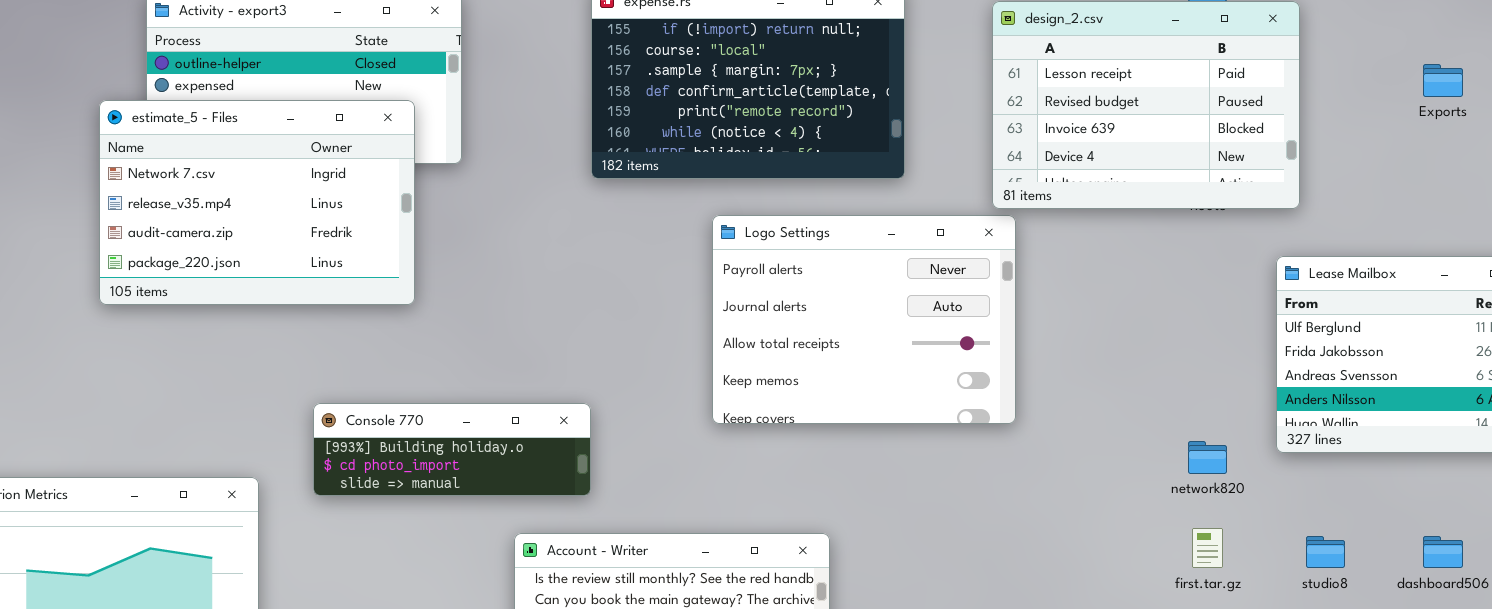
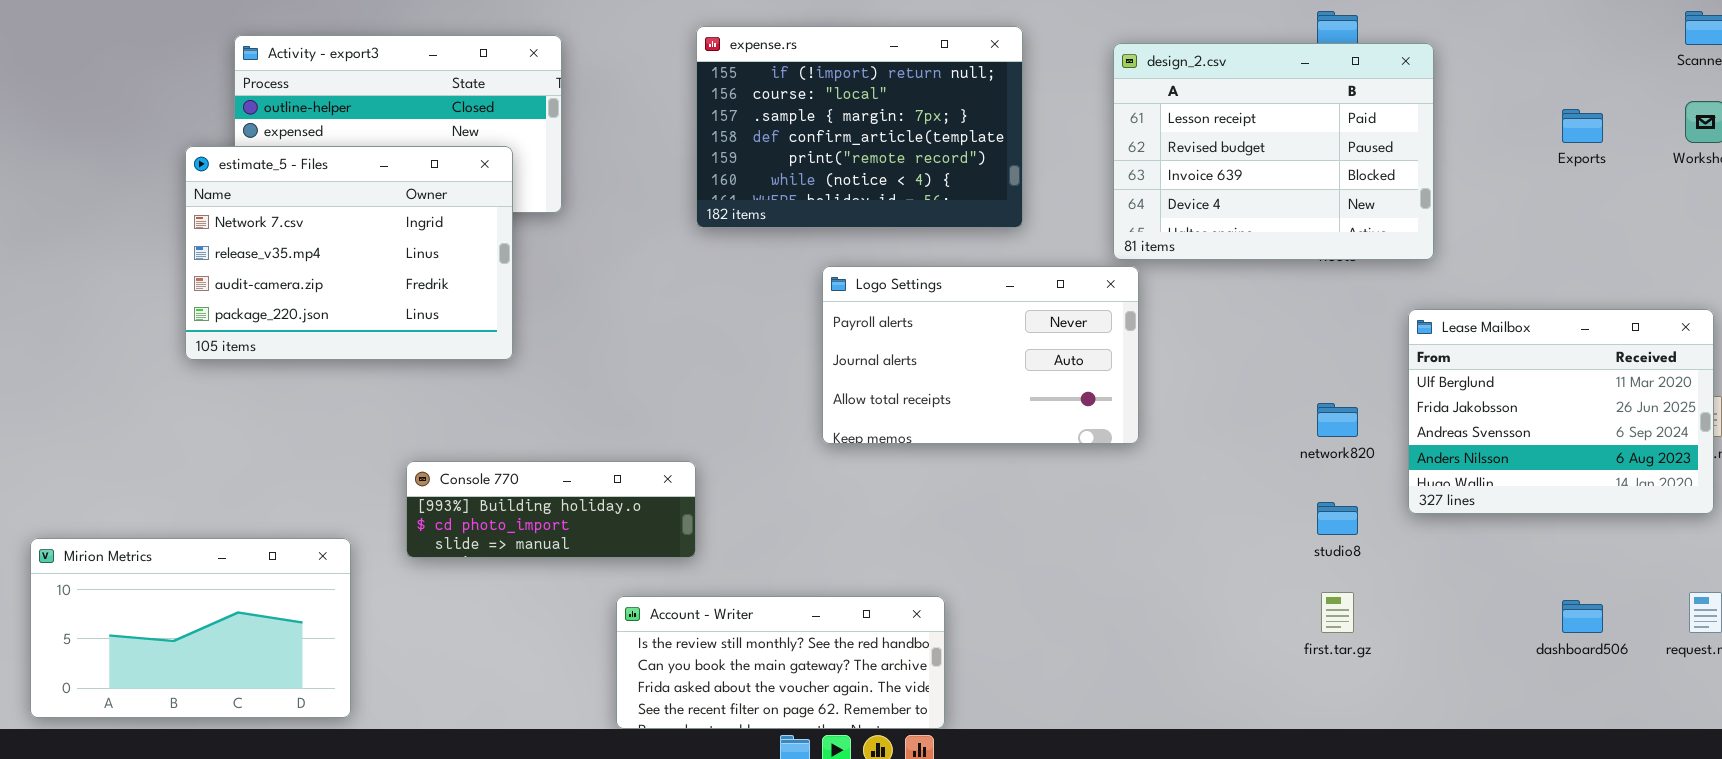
Logo Settings: [712,215,1016,424] -> [822,266,1139,444], resized
network820: [1188,441,1227,474] -> [1317,403,1358,437], moved
studio8: [1306,536,1345,568] -> [1317,502,1358,535], moved

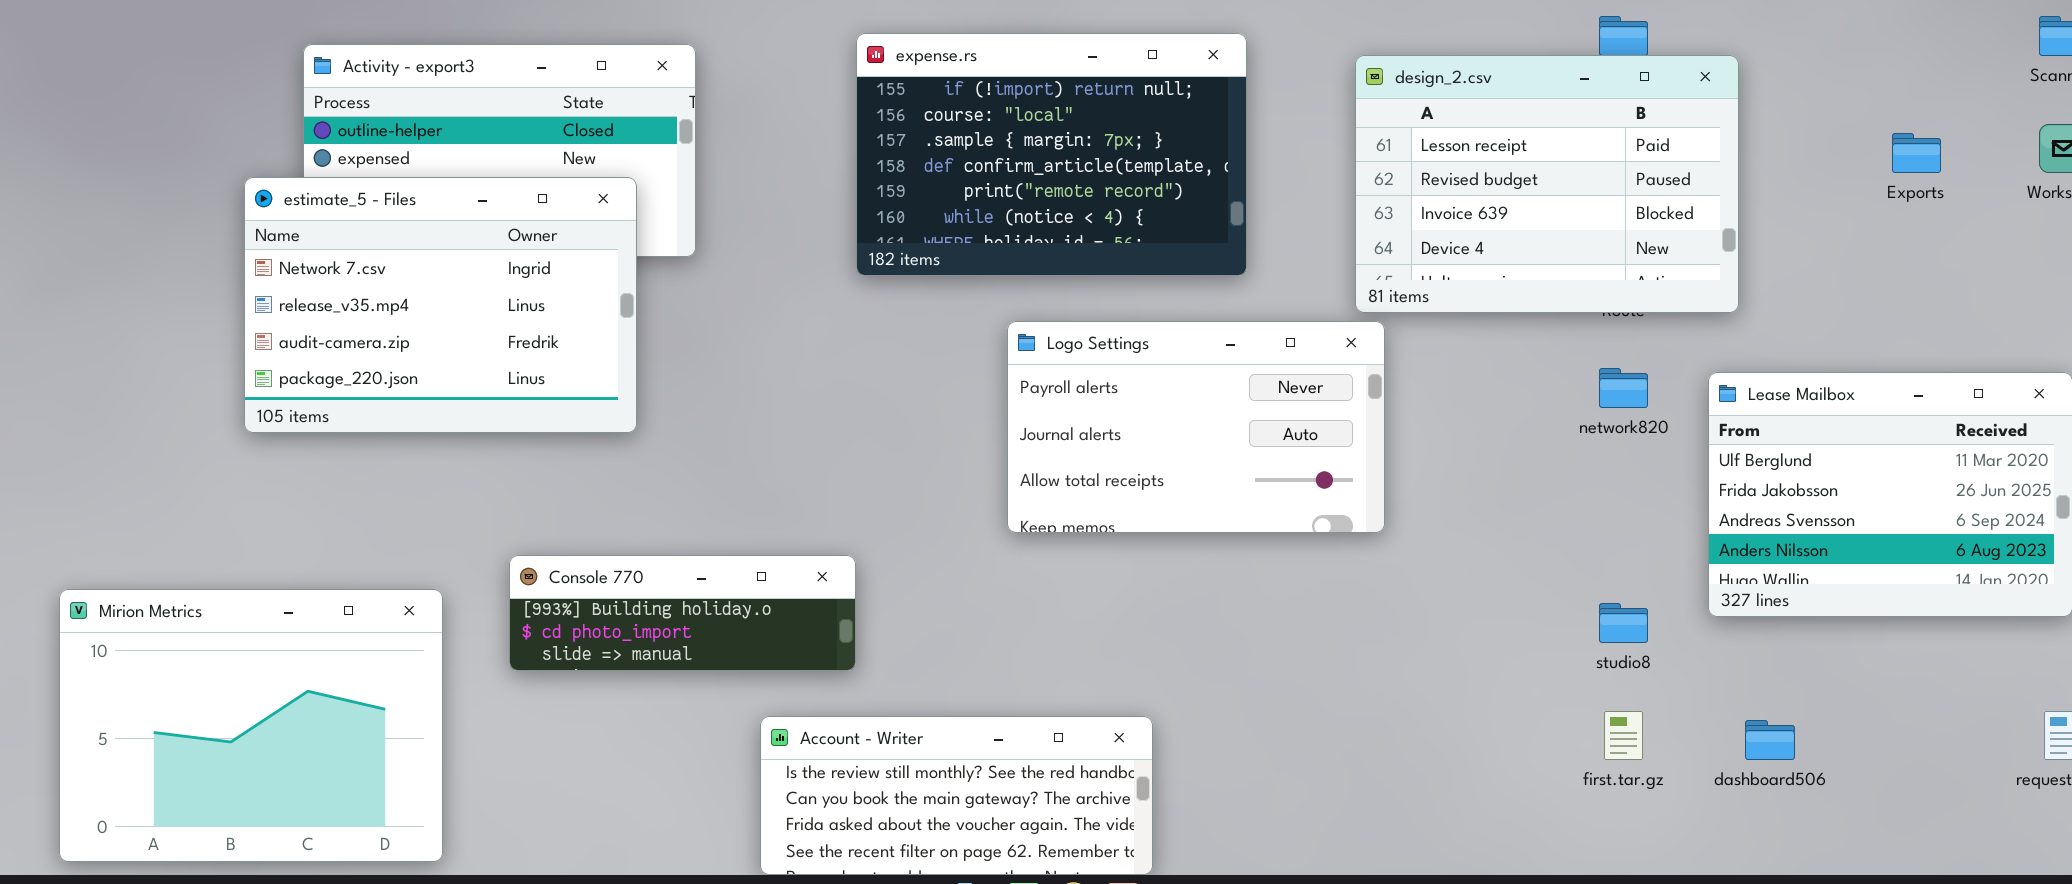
network820: [1317,403,1358,437] -> [1599,368,1648,408], moved
Mirion Metrics: [30,538,351,718] -> [59,589,443,862], resized
dashboard506: [1562,600,1603,633] -> [1745,720,1795,760], moved

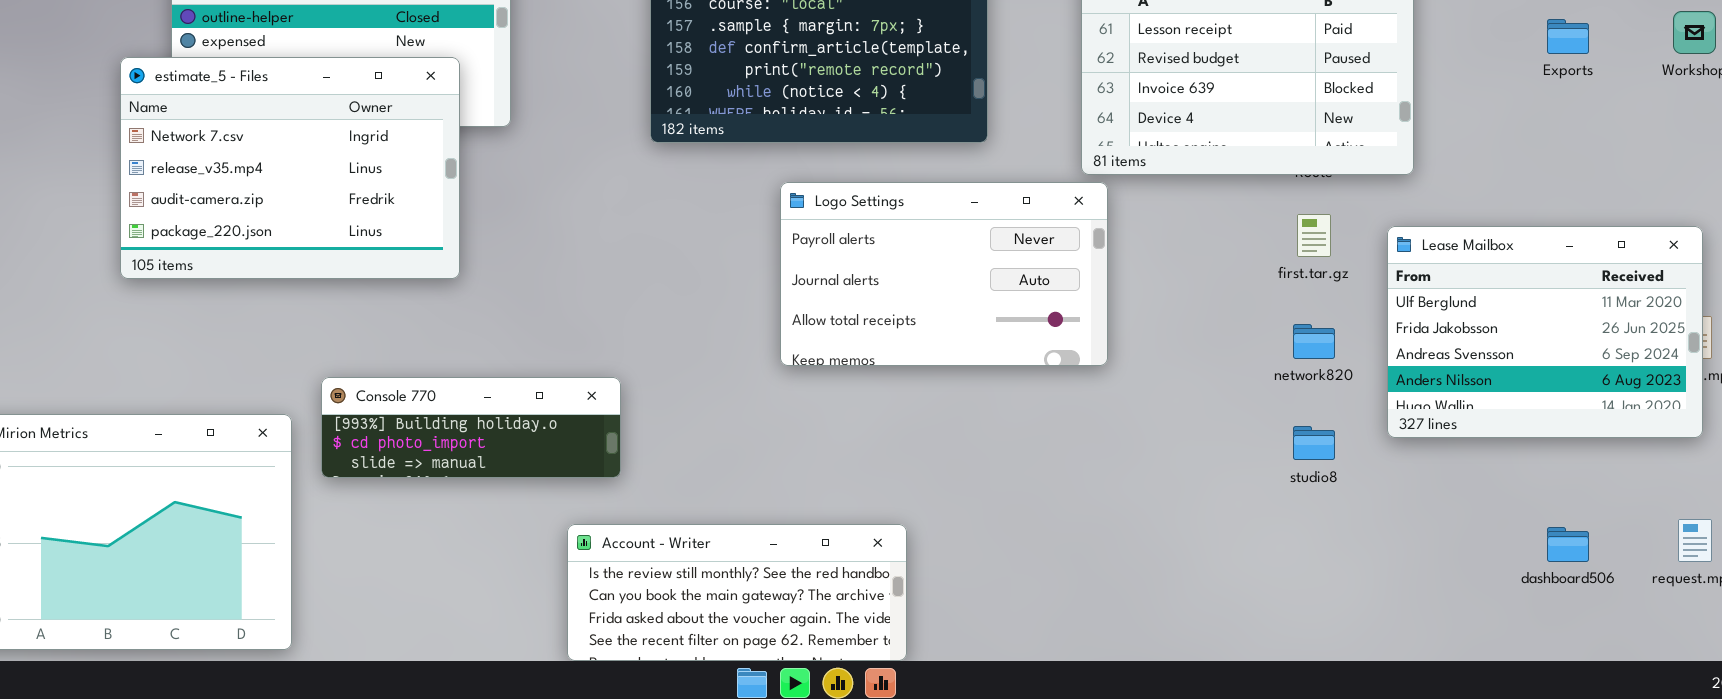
network820: [1599,368,1648,408] -> [1293,324,1335,359], moved
Console 770: [509,555,856,671] -> [321,377,621,478], moved
first.tar.gz: [1604,711,1643,760] -> [1297,214,1331,257], moved
dashboard506: [1745,720,1795,760] -> [1547,527,1589,562], moved

